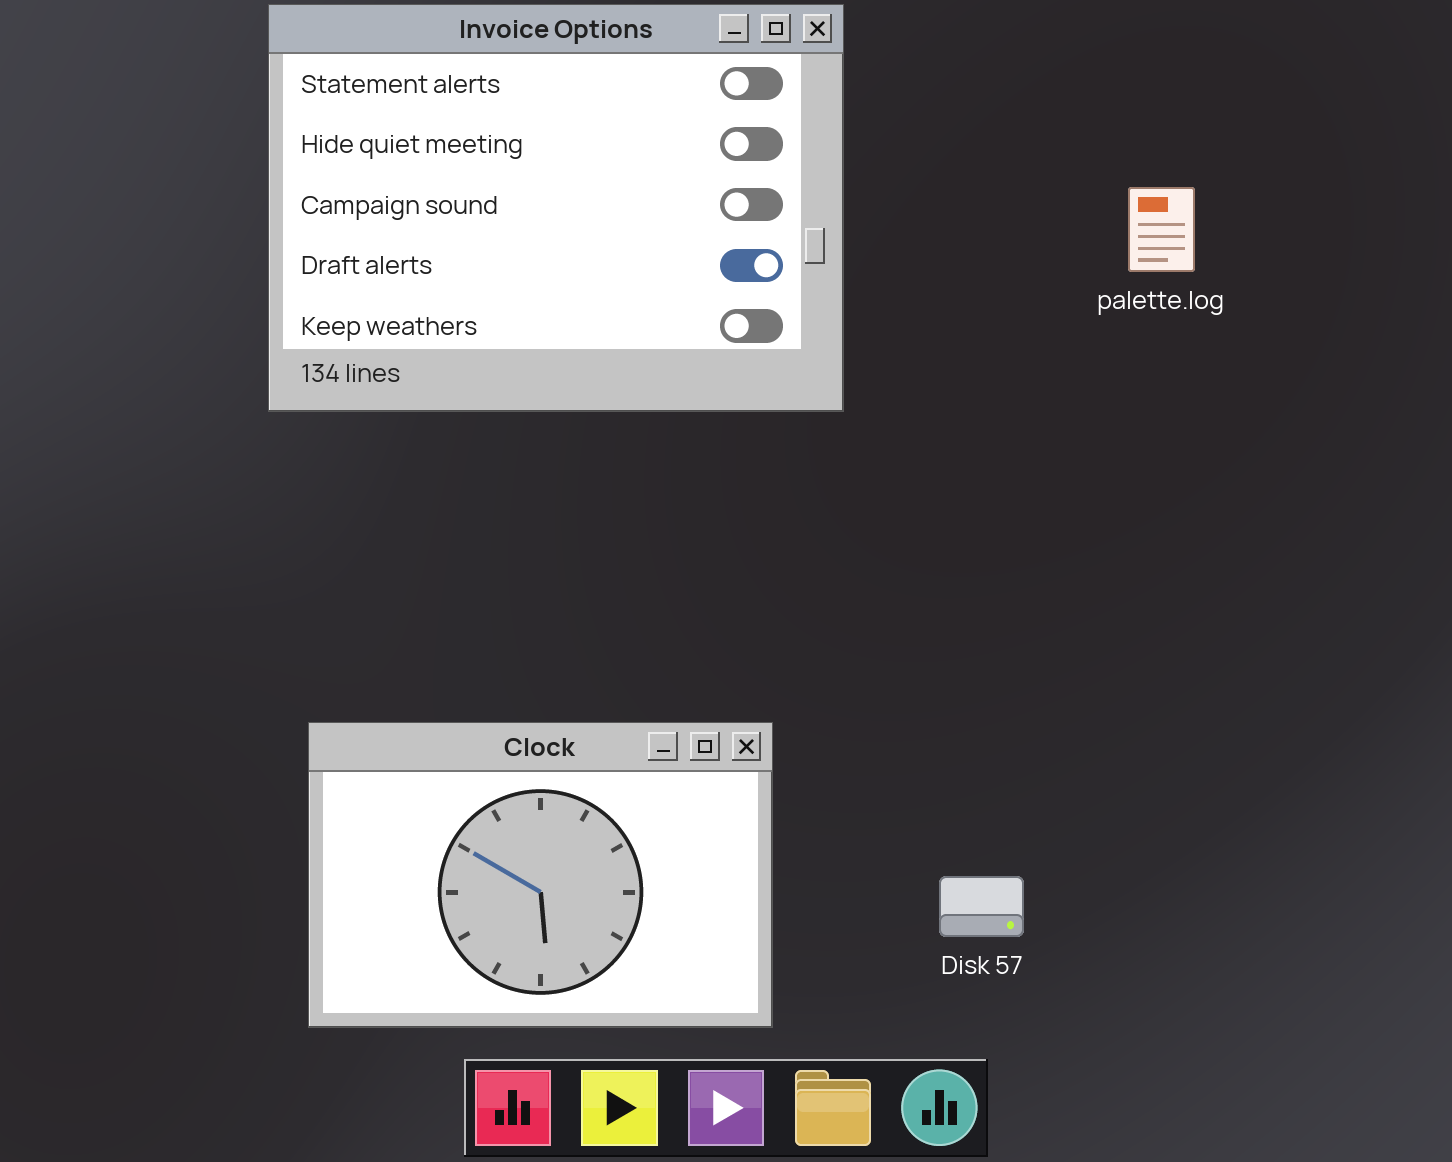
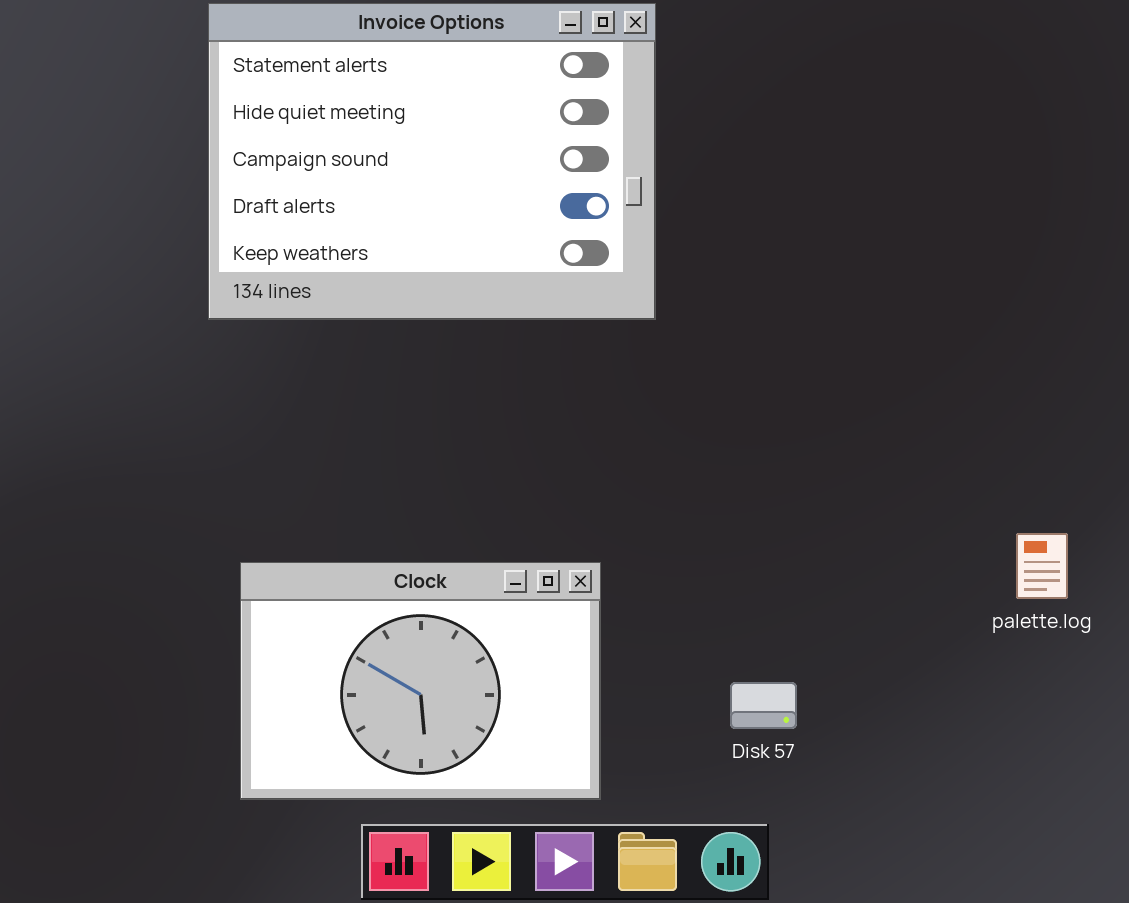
palette.log: [1128,187,1195,272] -> [1016,533,1068,599], moved

